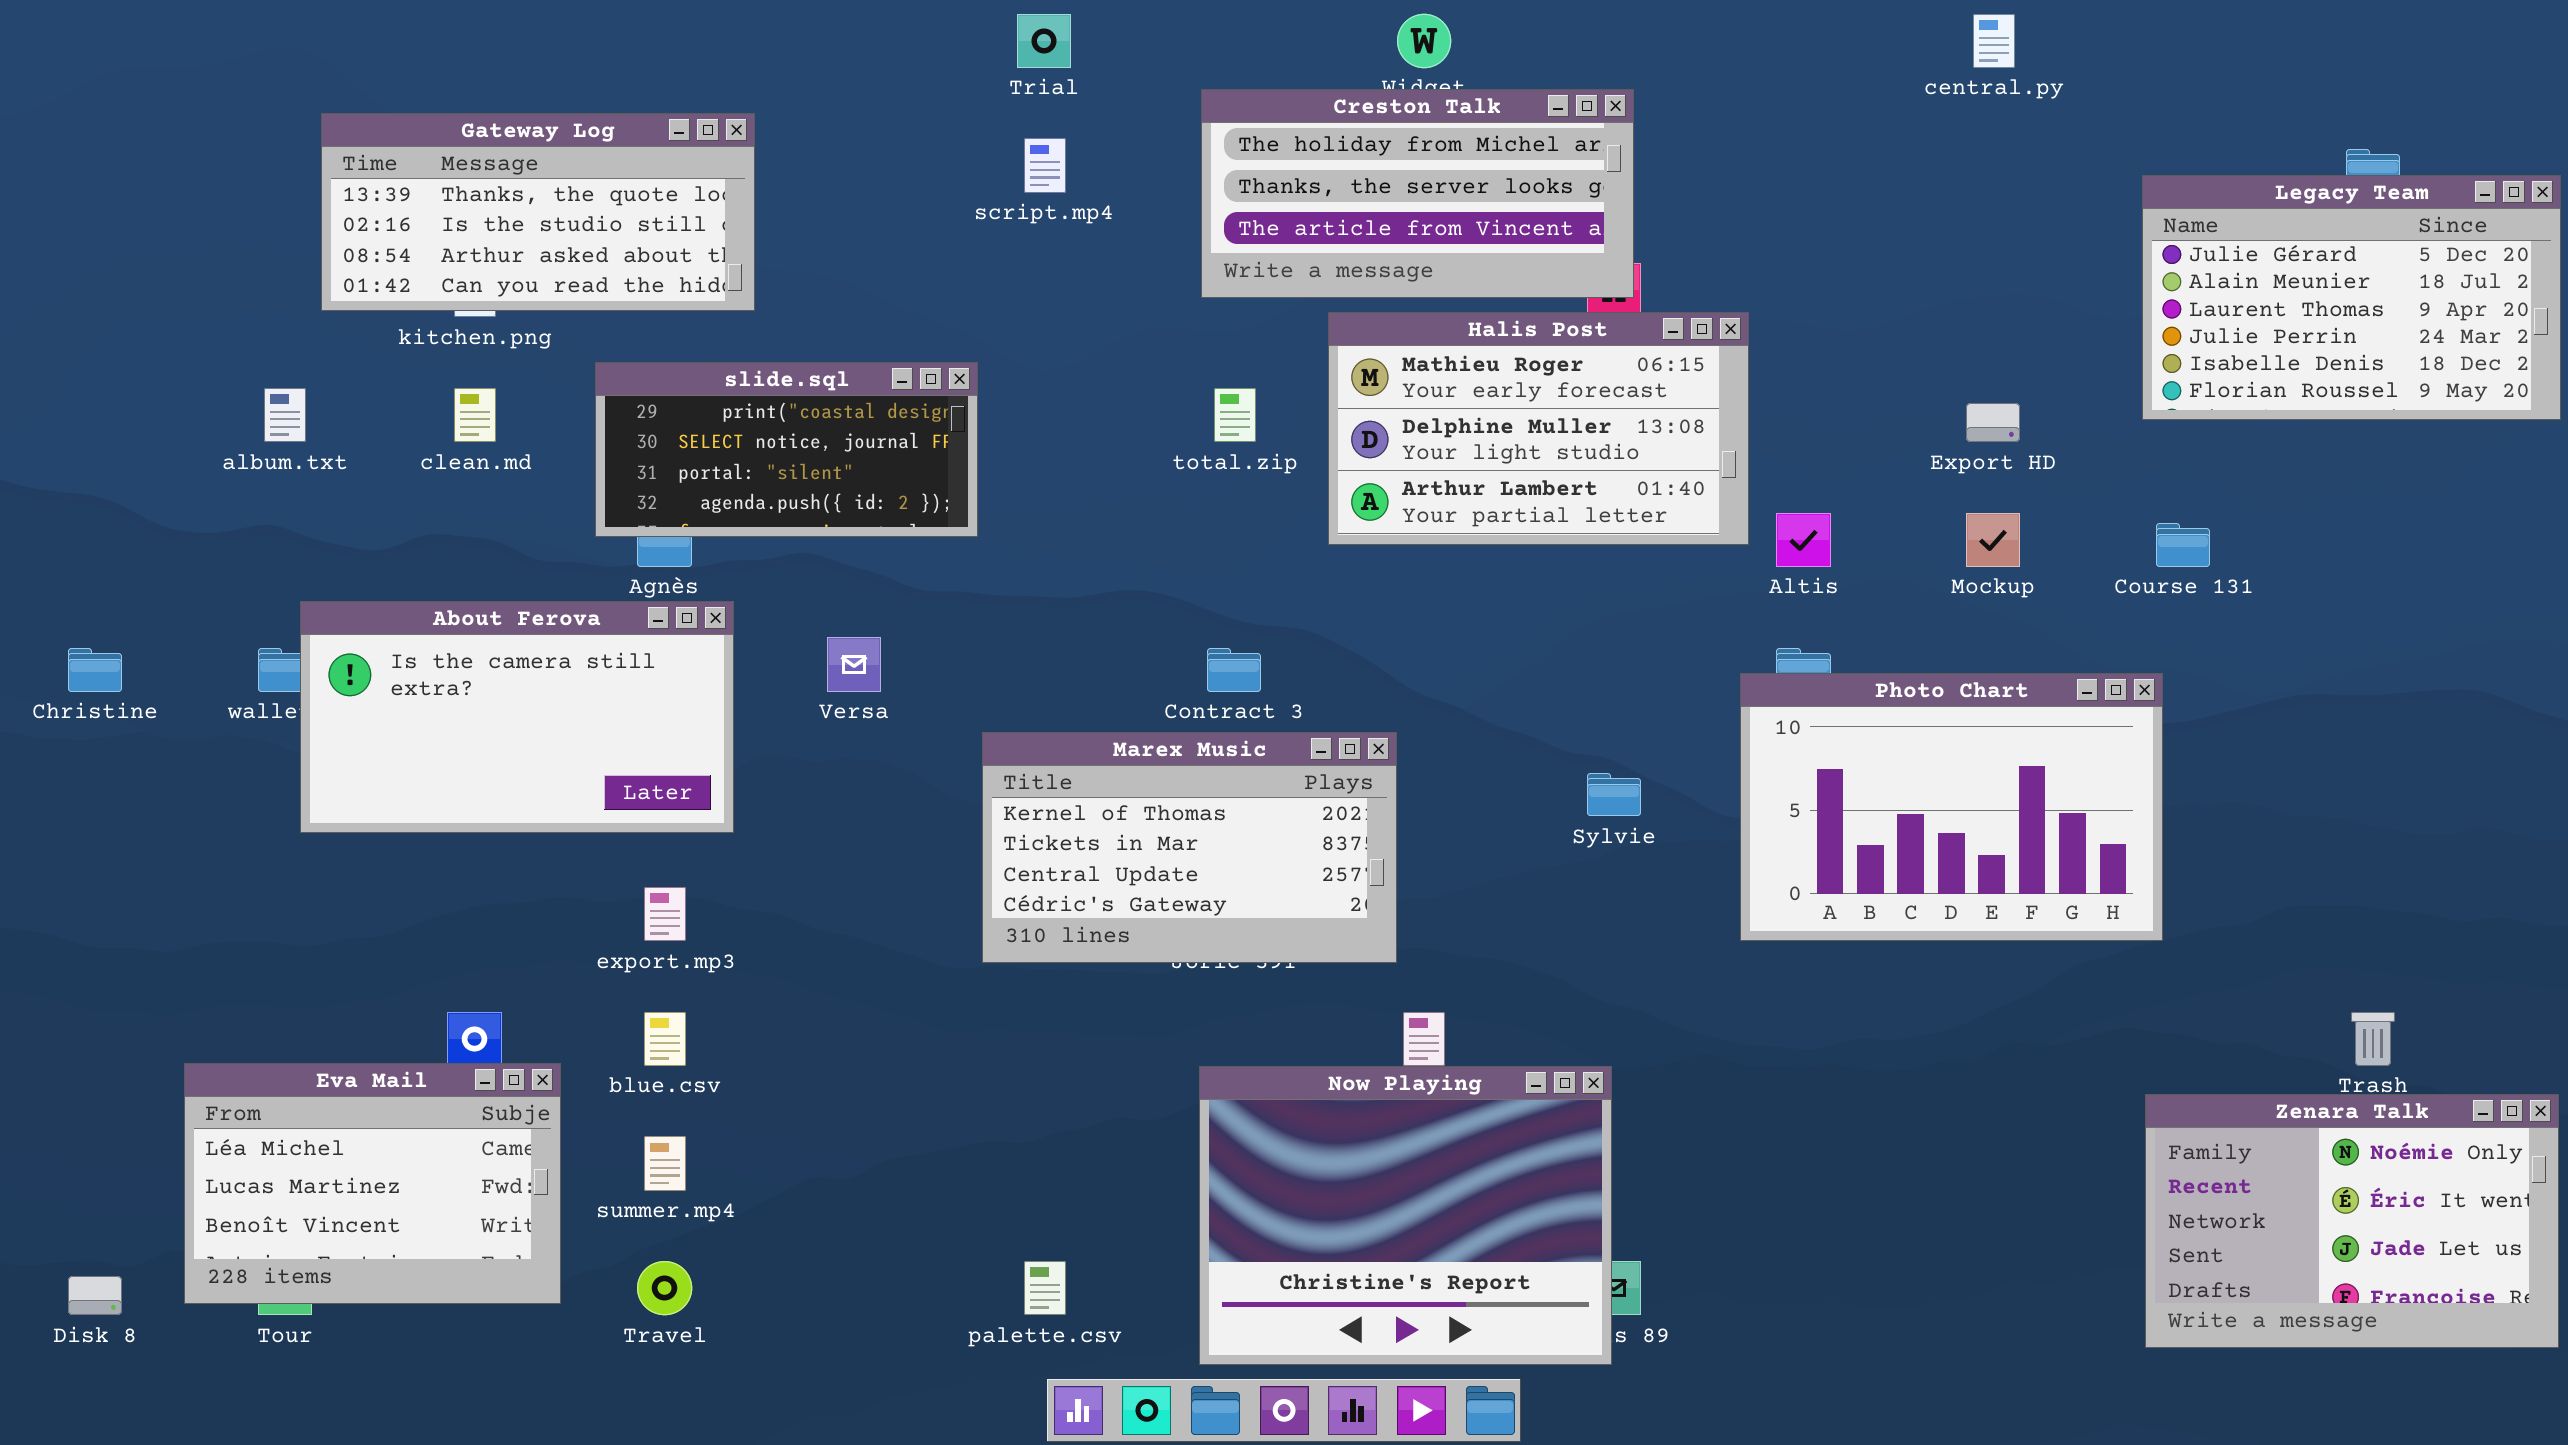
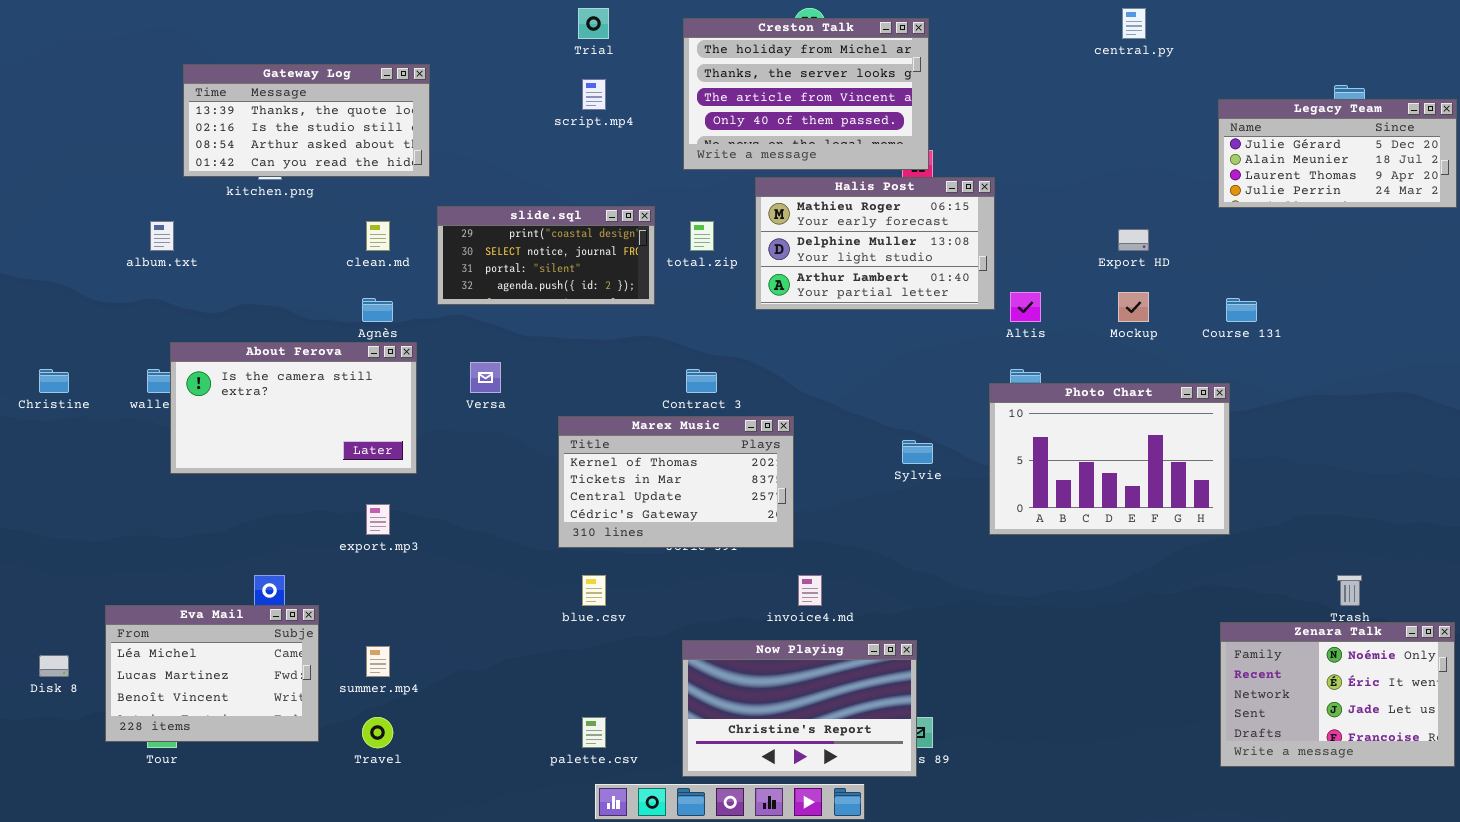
Creston Talk: [1201,89,1634,298] -> [683,18,929,170], resized
Legacy Team: [2142,175,2561,420] -> [1218,99,1457,208], resized
slide.sql: [595,362,978,537] -> [437,206,655,305], moved
clean.md: [454,388,496,442] -> [366,221,390,251], moved
blue.csv: [644,1012,686,1066] -> [582,575,606,606], moved
Now Playing: [1199,1066,1612,1365] -> [682,640,917,777], resized
Disk 8: [68,1276,122,1315] -> [39,655,69,677], moved

